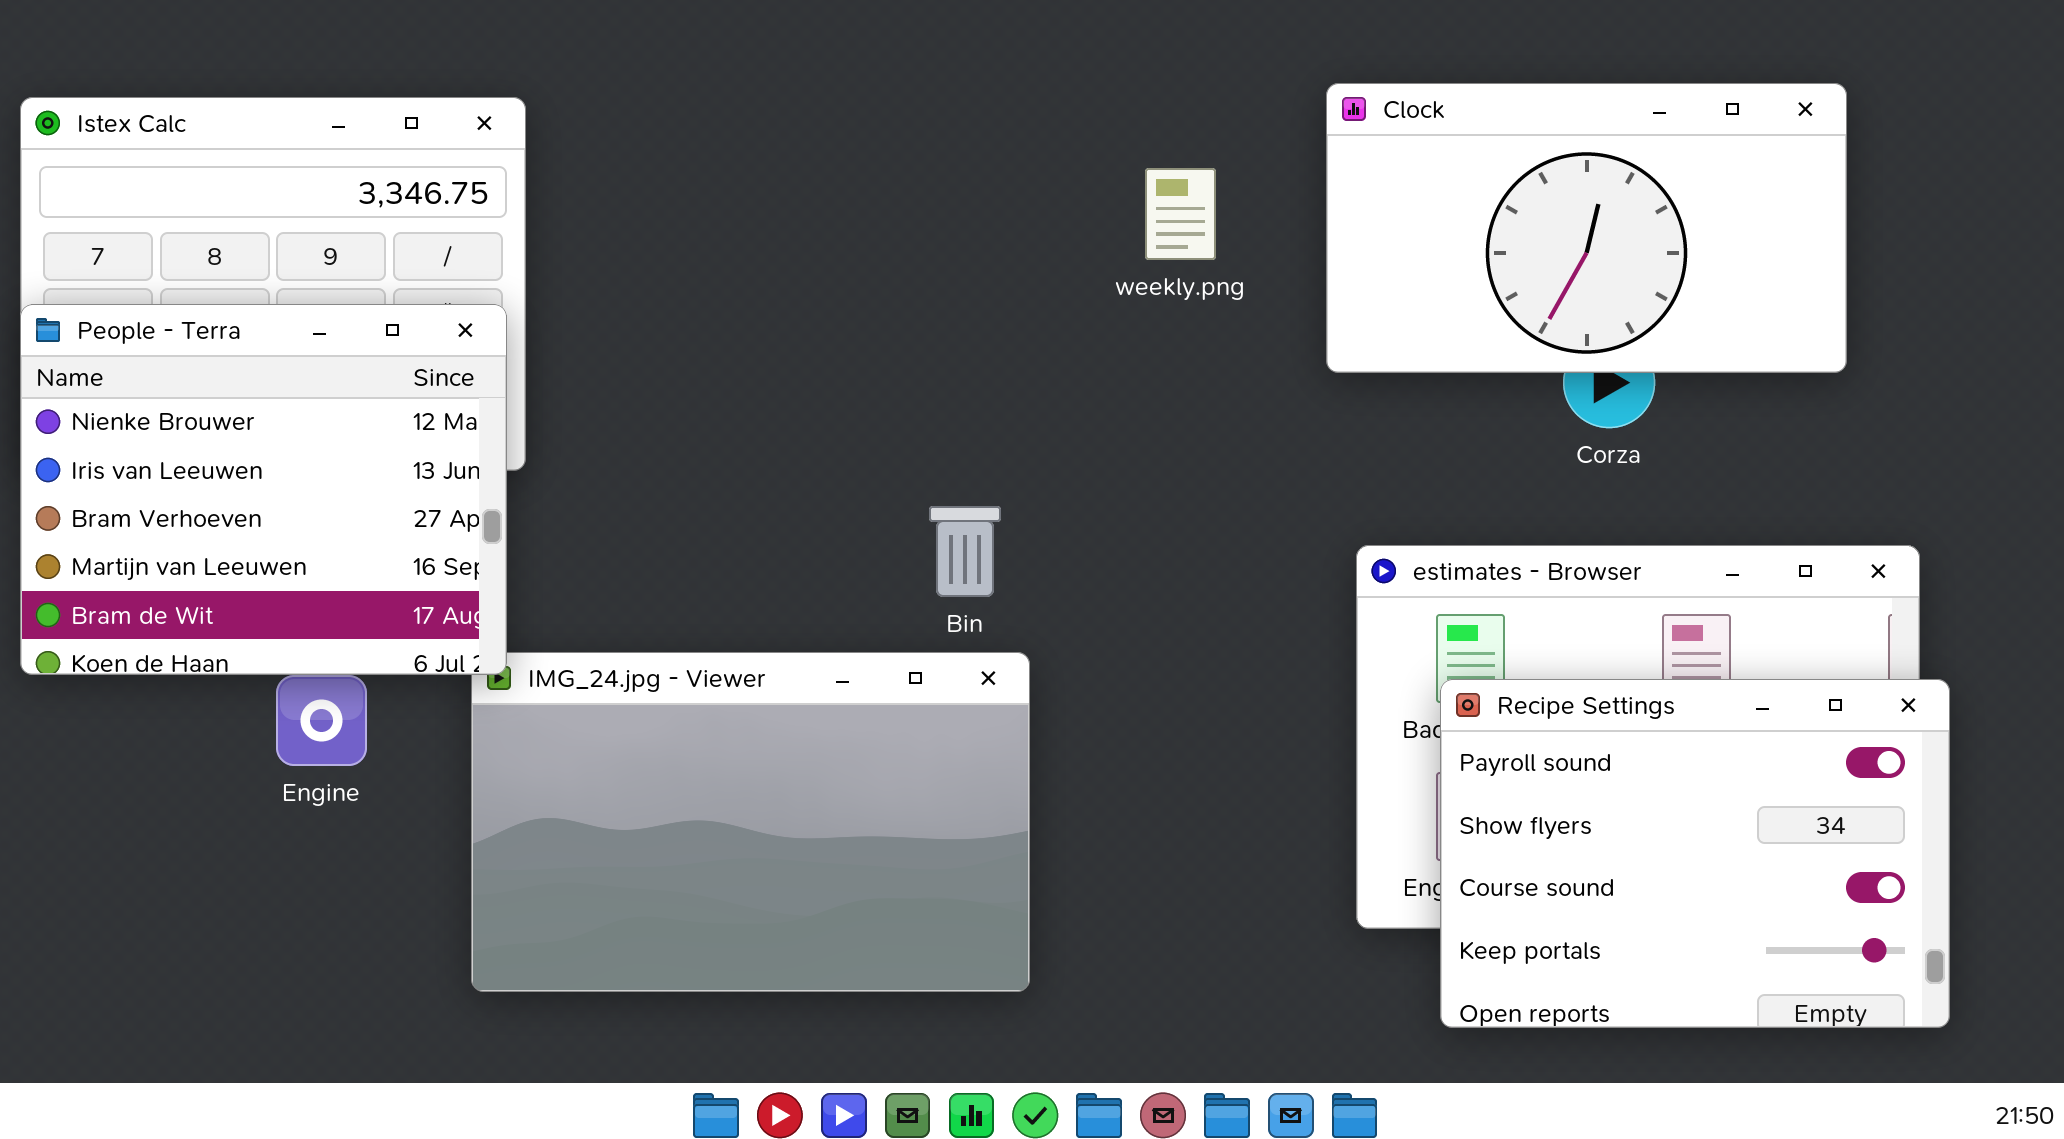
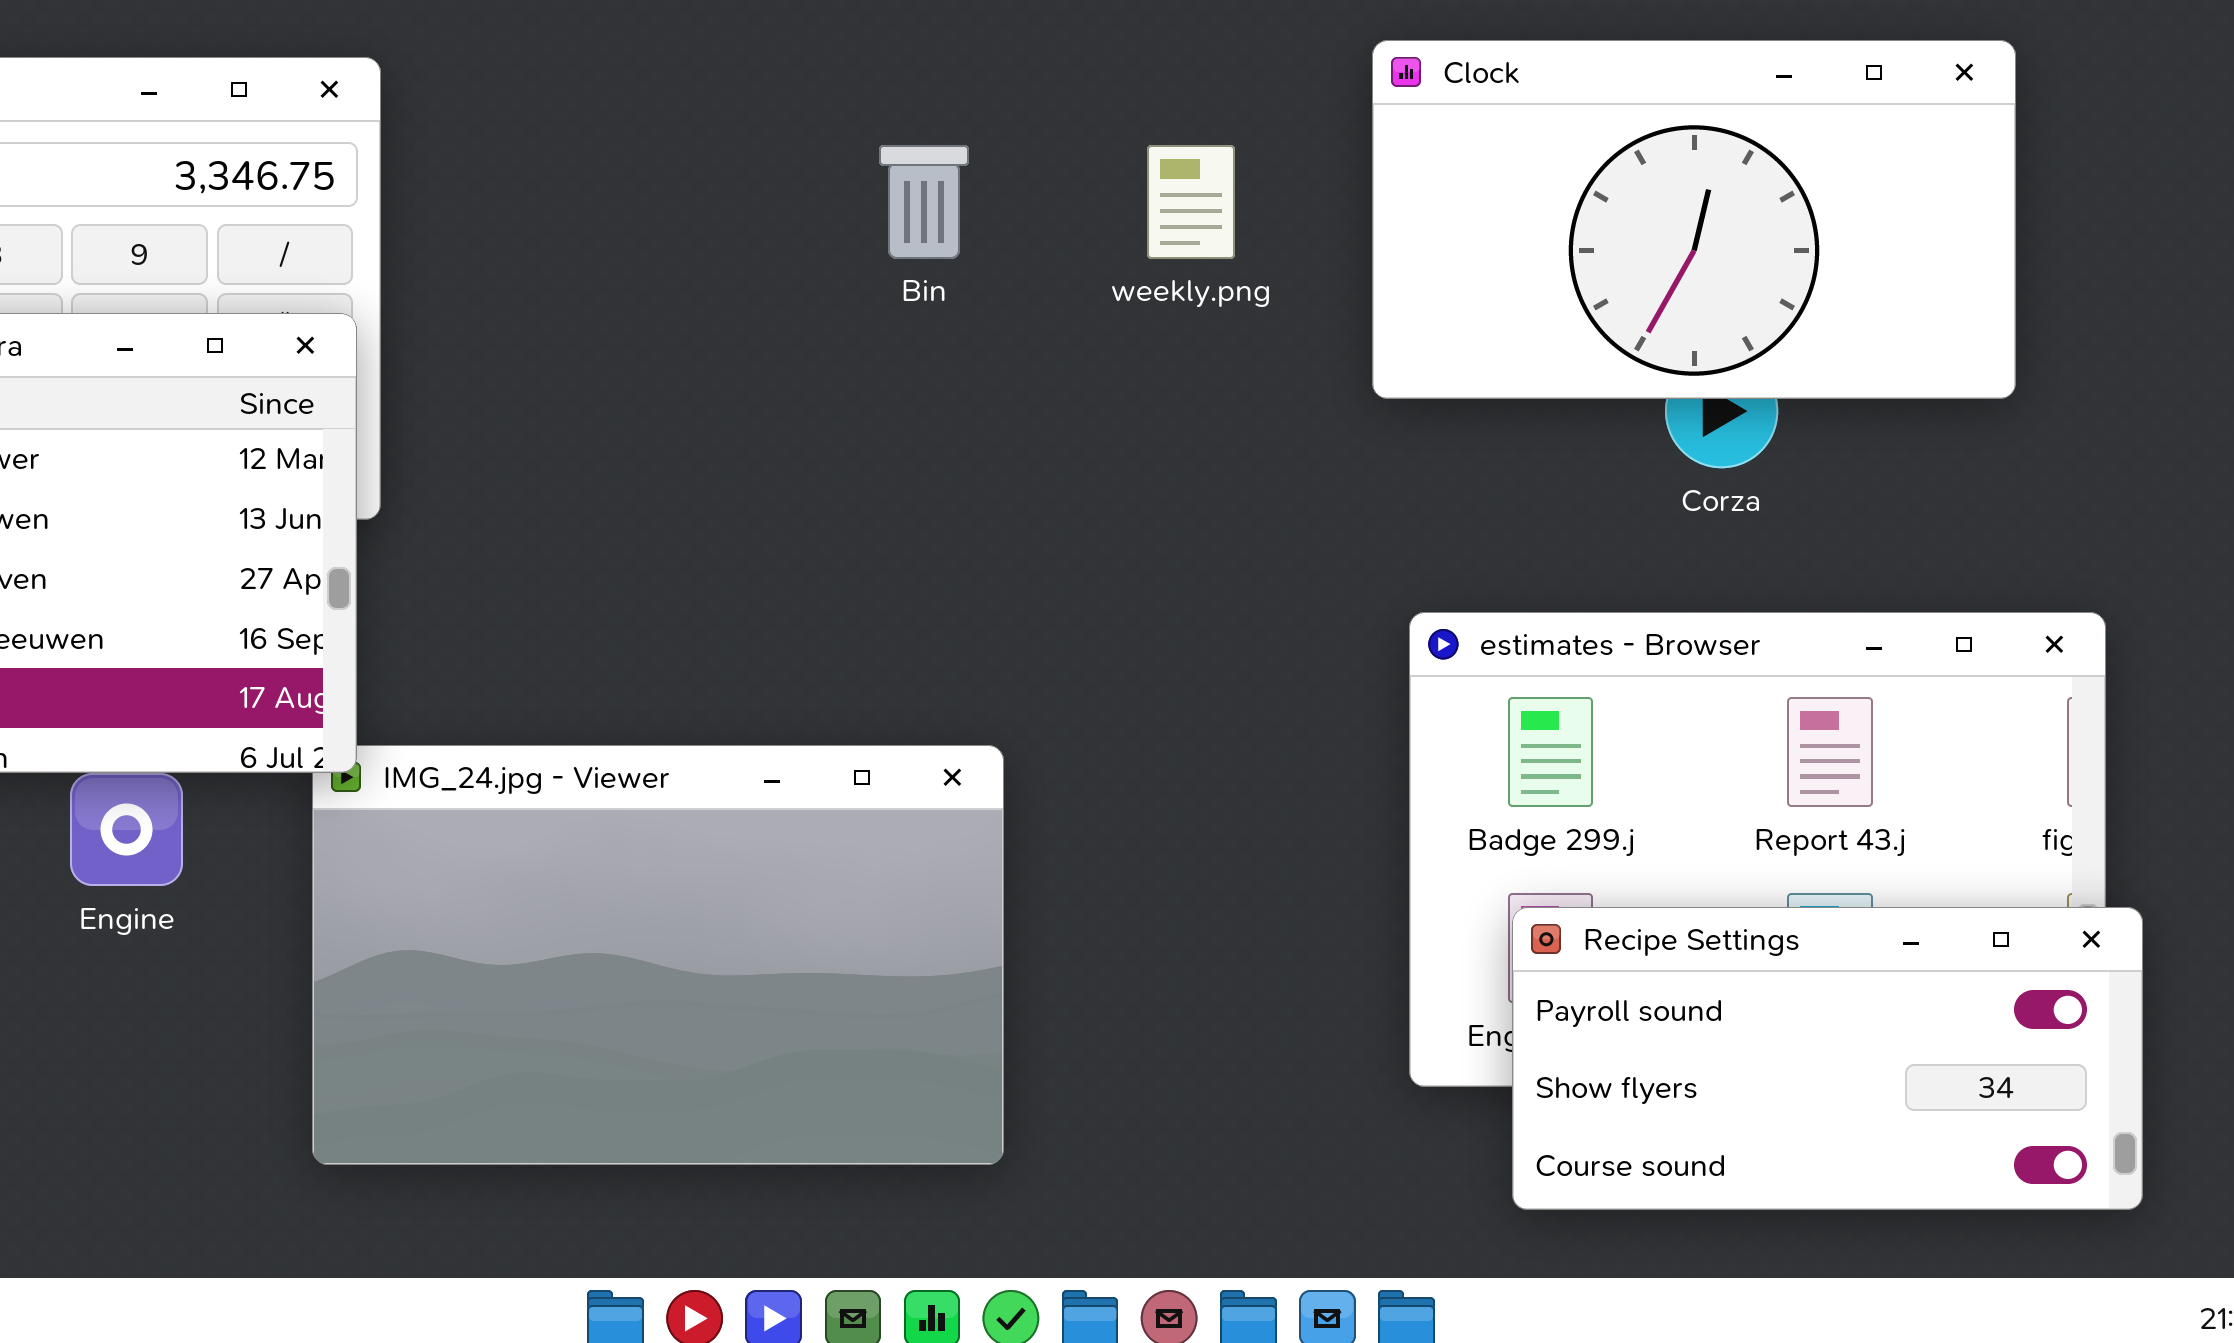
Bin: [929,506,1001,597] -> [879,145,969,259], moved
Recipe Settings: [1440,679,1950,1028] -> [1512,907,2143,1210], resized

